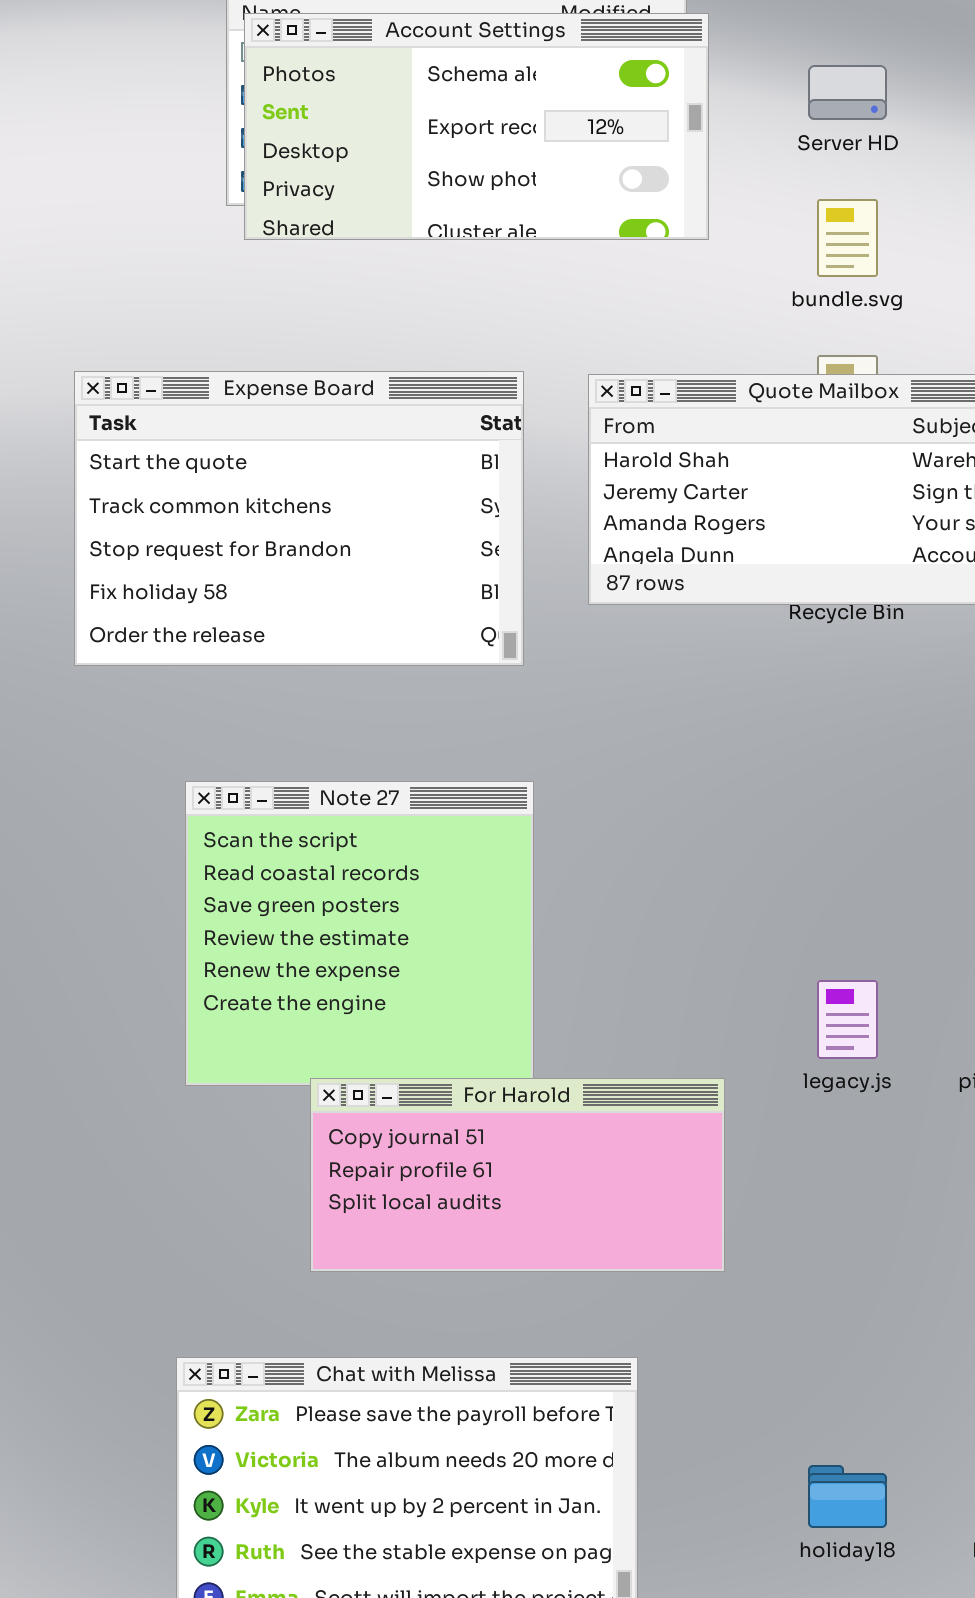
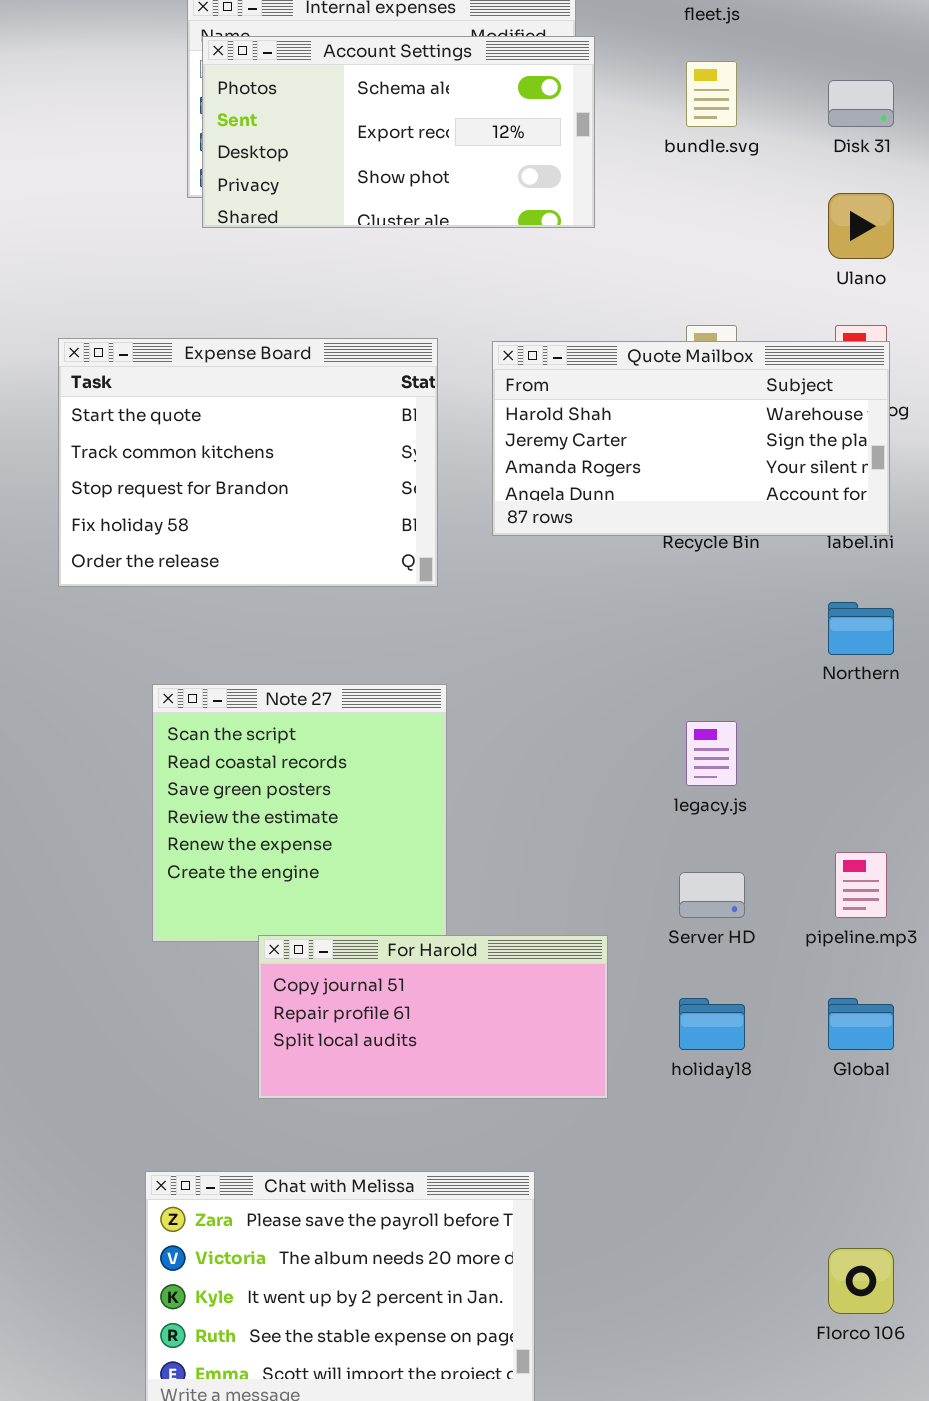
Server HD: [808,65,887,120] -> [679,872,745,918], moved
bundle.svg: [817,199,878,277] -> [686,61,737,127], moved
legacy.js: [817,980,878,1059] -> [686,721,737,786], moved
holiday18: [808,1465,887,1528] -> [679,998,745,1050], moved

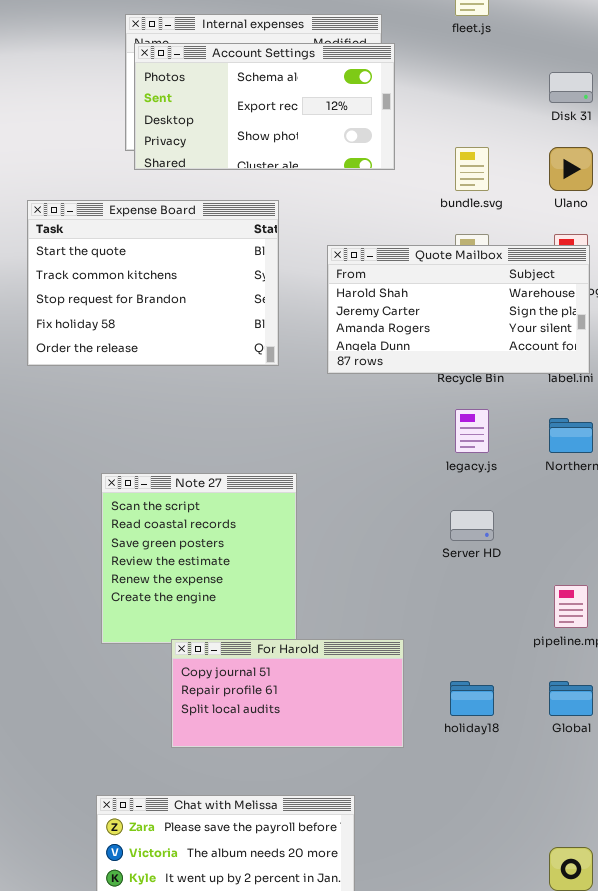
bundle.svg: [686,61,737,127] -> [455,147,489,191], moved
Expense Board: [58,338,438,587] -> [27,200,279,366], moved
legacy.js: [686,721,737,786] -> [455,409,489,453], moved
Server HD: [679,872,745,918] -> [450,510,494,541], moved

